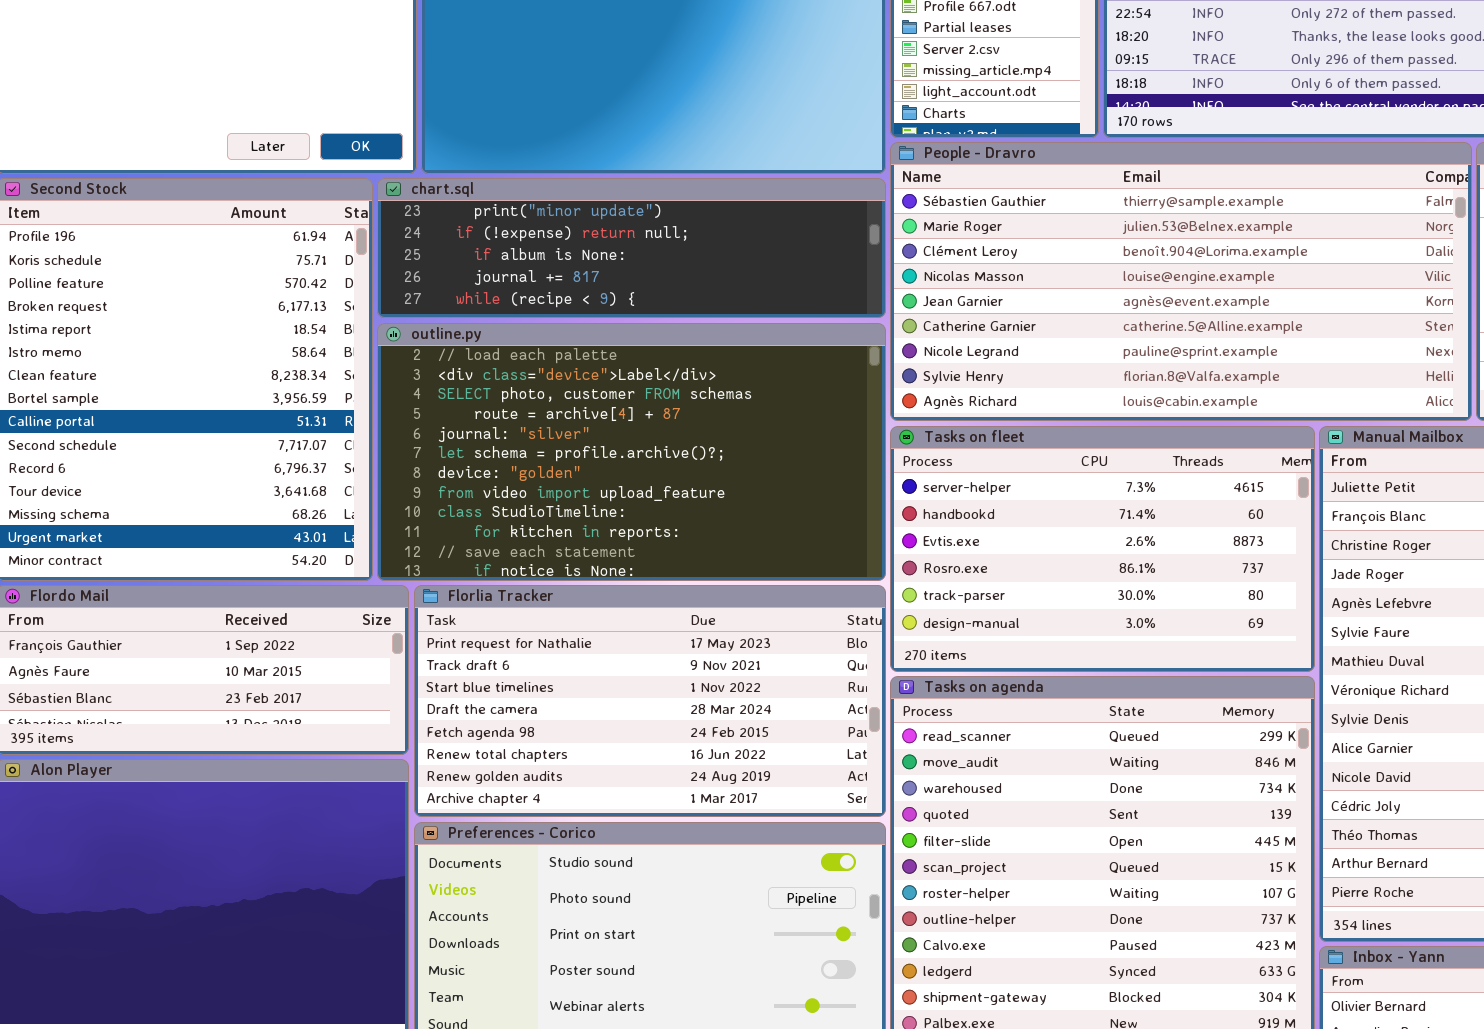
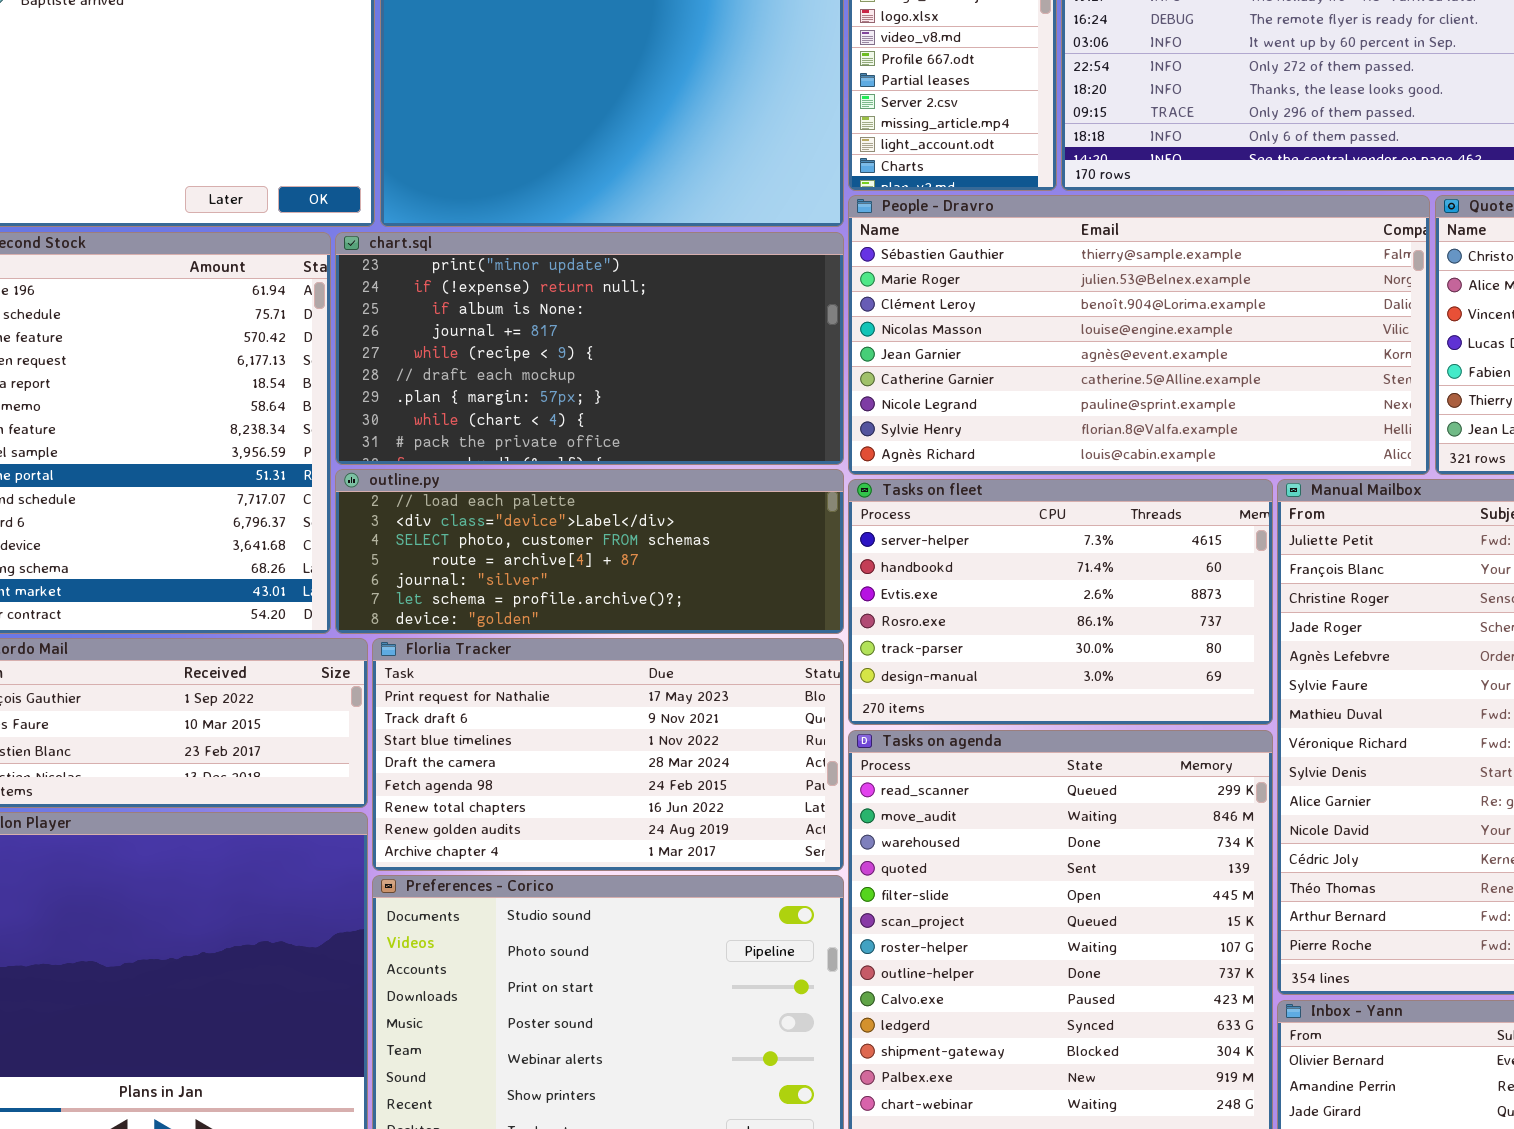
chart.sql: [377,178,886,318] -> [335,232,844,465], resized
outline.py: [377,323,886,581] -> [335,469,844,634], resized

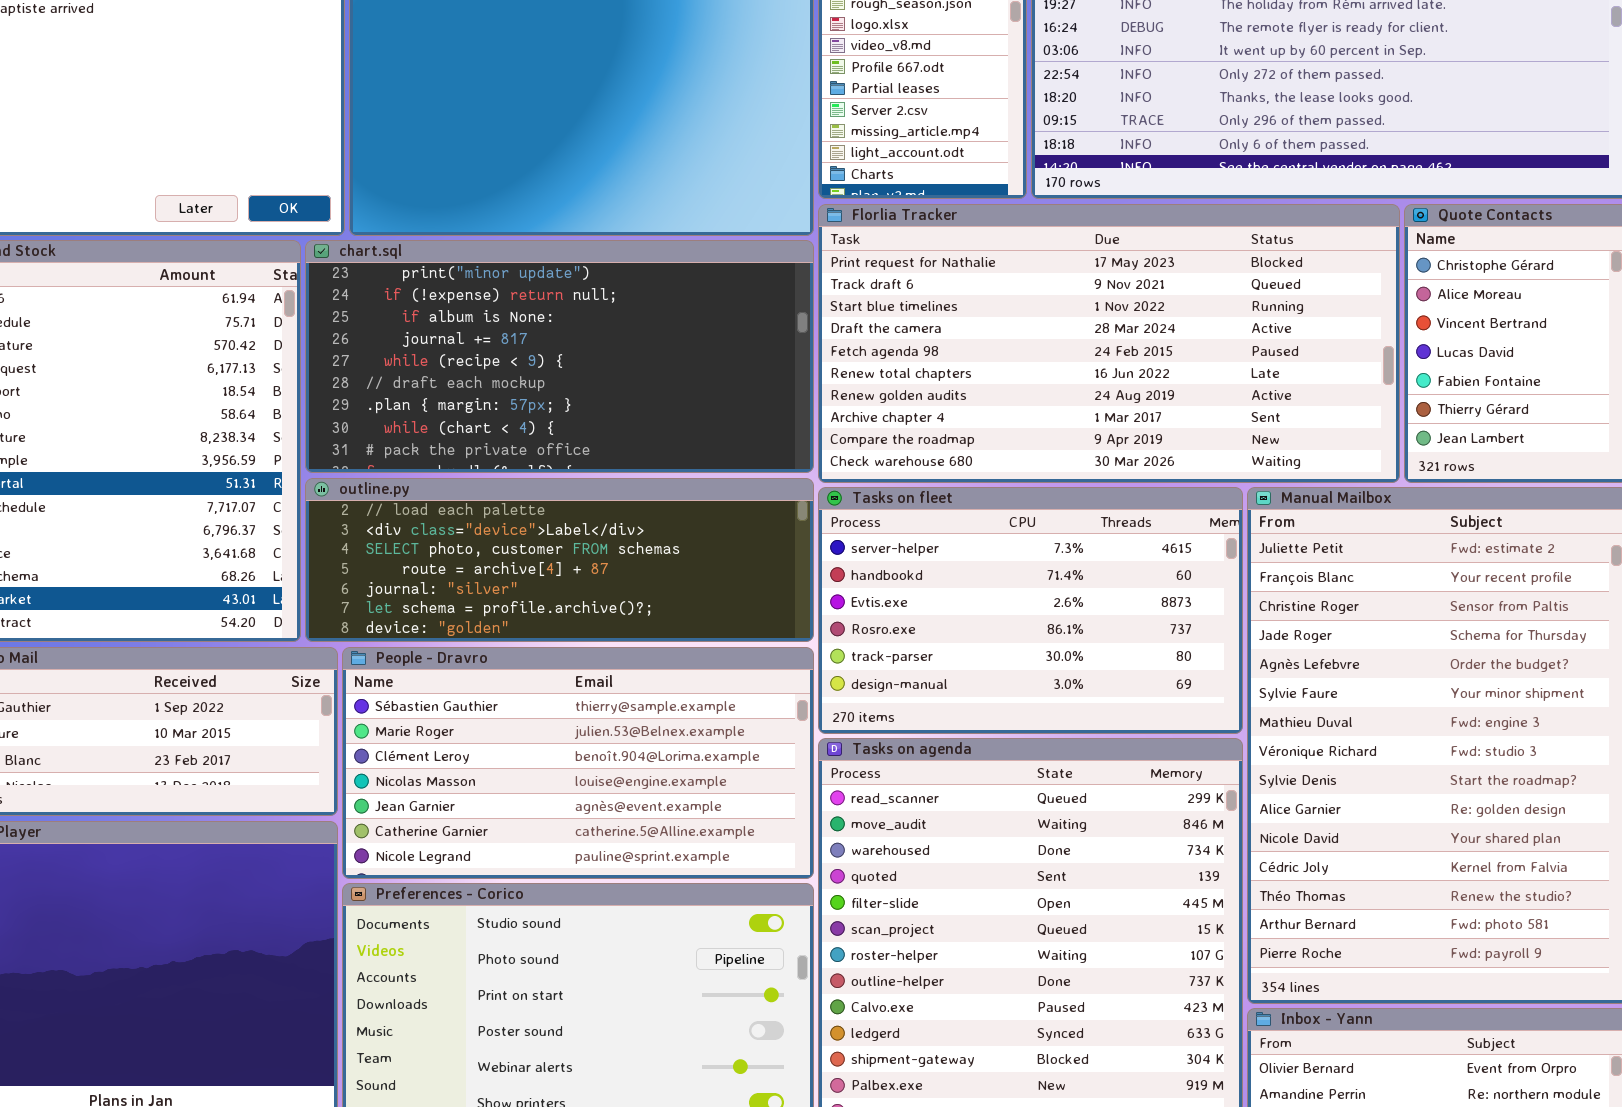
People - Dravro: [848,195,1430,475] -> [342,647,814,879], moved, resized
Florlia Tracker: [372,638,844,871] -> [818,204,1400,483], moved, resized

